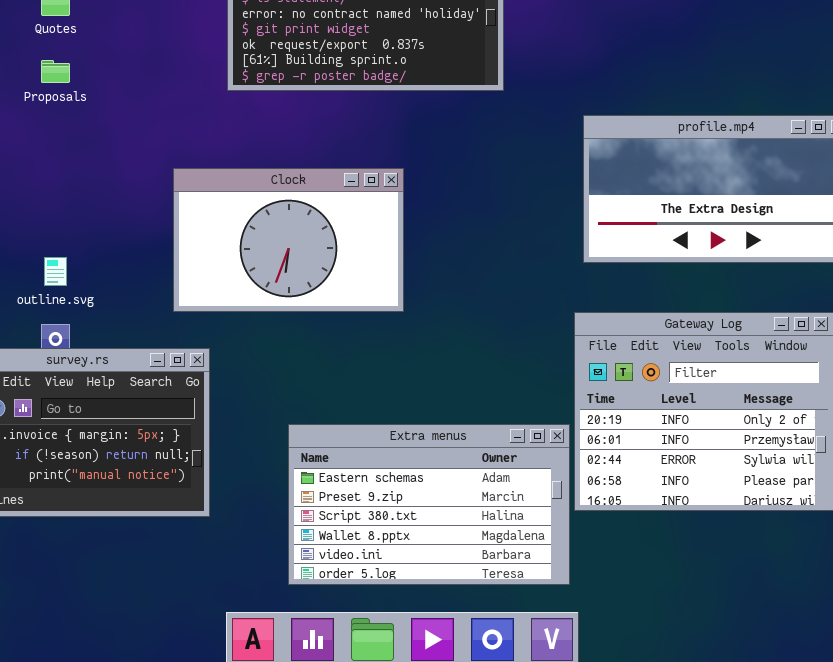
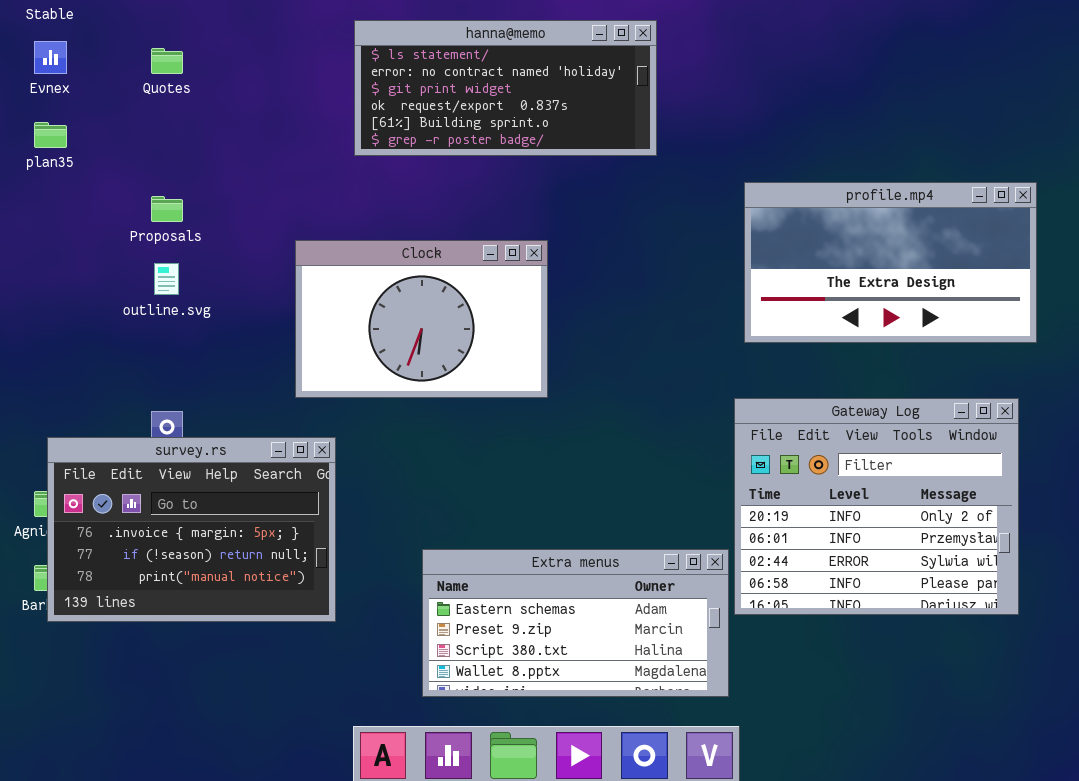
Proposals: [41,60,70,83] -> [151,196,183,222], moved
outline.svg: [44,257,67,286] -> [154,263,179,295], moved
Extra menus: [288,424,570,585] -> [422,549,729,697], resized

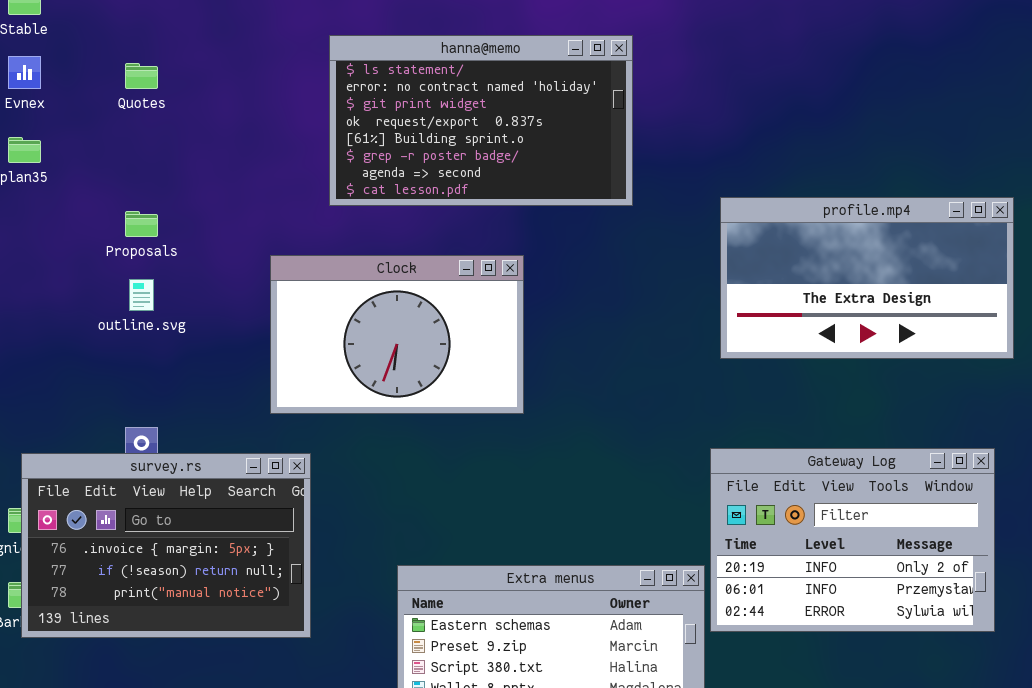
hanna@memo: [354,20,657,156] -> [329,35,633,206], resized
Gateway Log: [734,398,1019,615] -> [710,448,995,632], resized

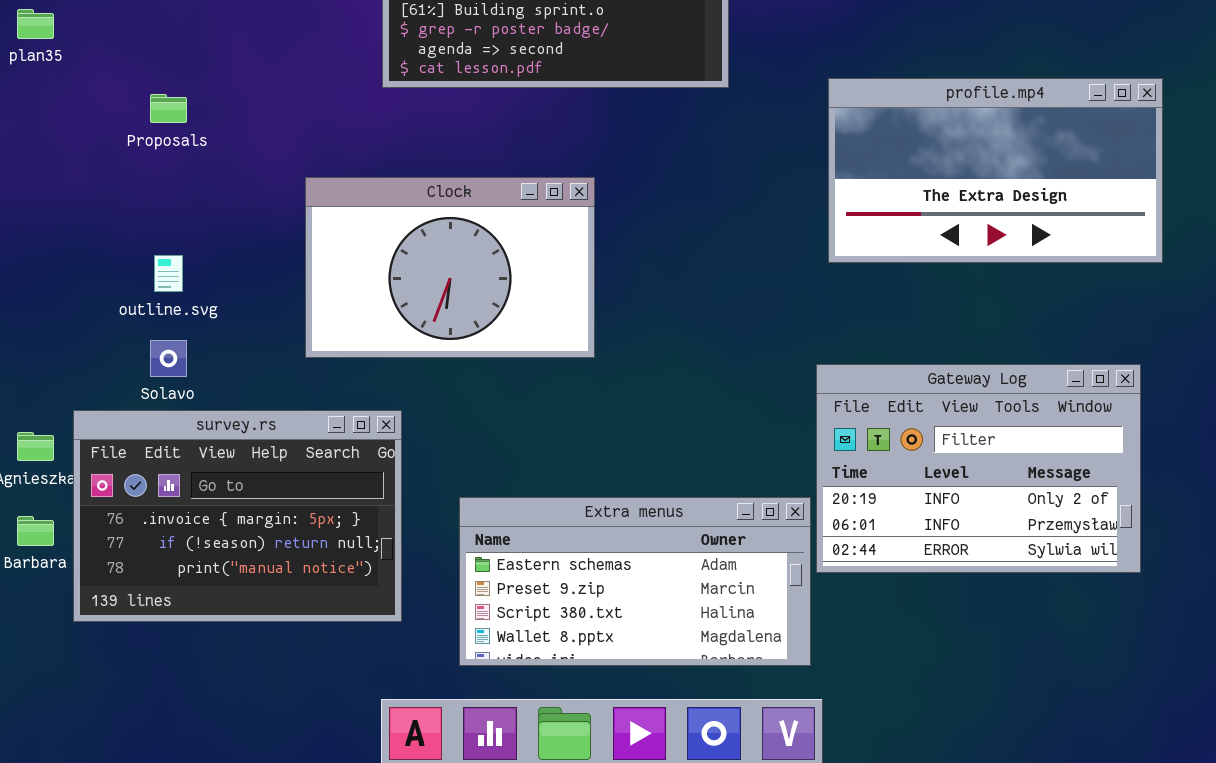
Clock: [270,255,524,414] -> [305,177,595,358], moved
outline.svg: [129,279,154,311] -> [154,255,183,292], moved
survey.rs: [21,453,311,638] -> [73,410,402,622], moved

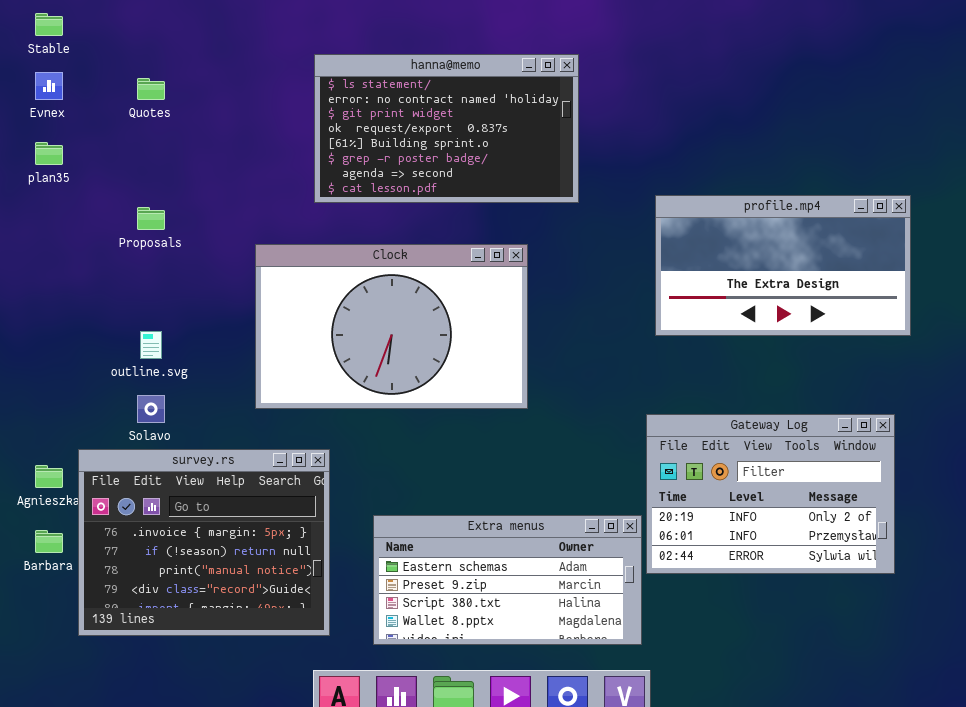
Clock: [305,177,595,358] -> [255,244,528,409], resized
survey.rs: [73,410,402,622] -> [78,449,330,636], resized

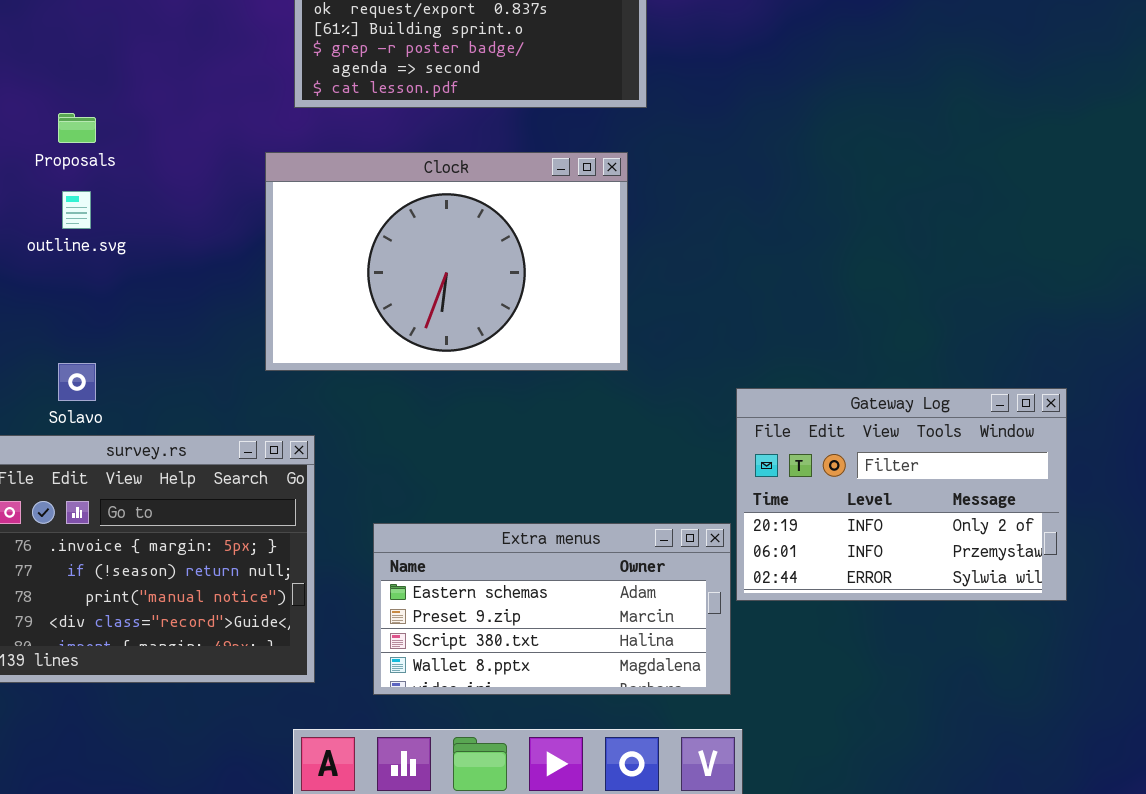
profile.mp4: [655,195,911,336] -> none, closed
Clock: [255,244,528,409] -> [265,152,628,371], moved
outline.svg: [140,331,162,359] -> [62,191,91,229], moved

